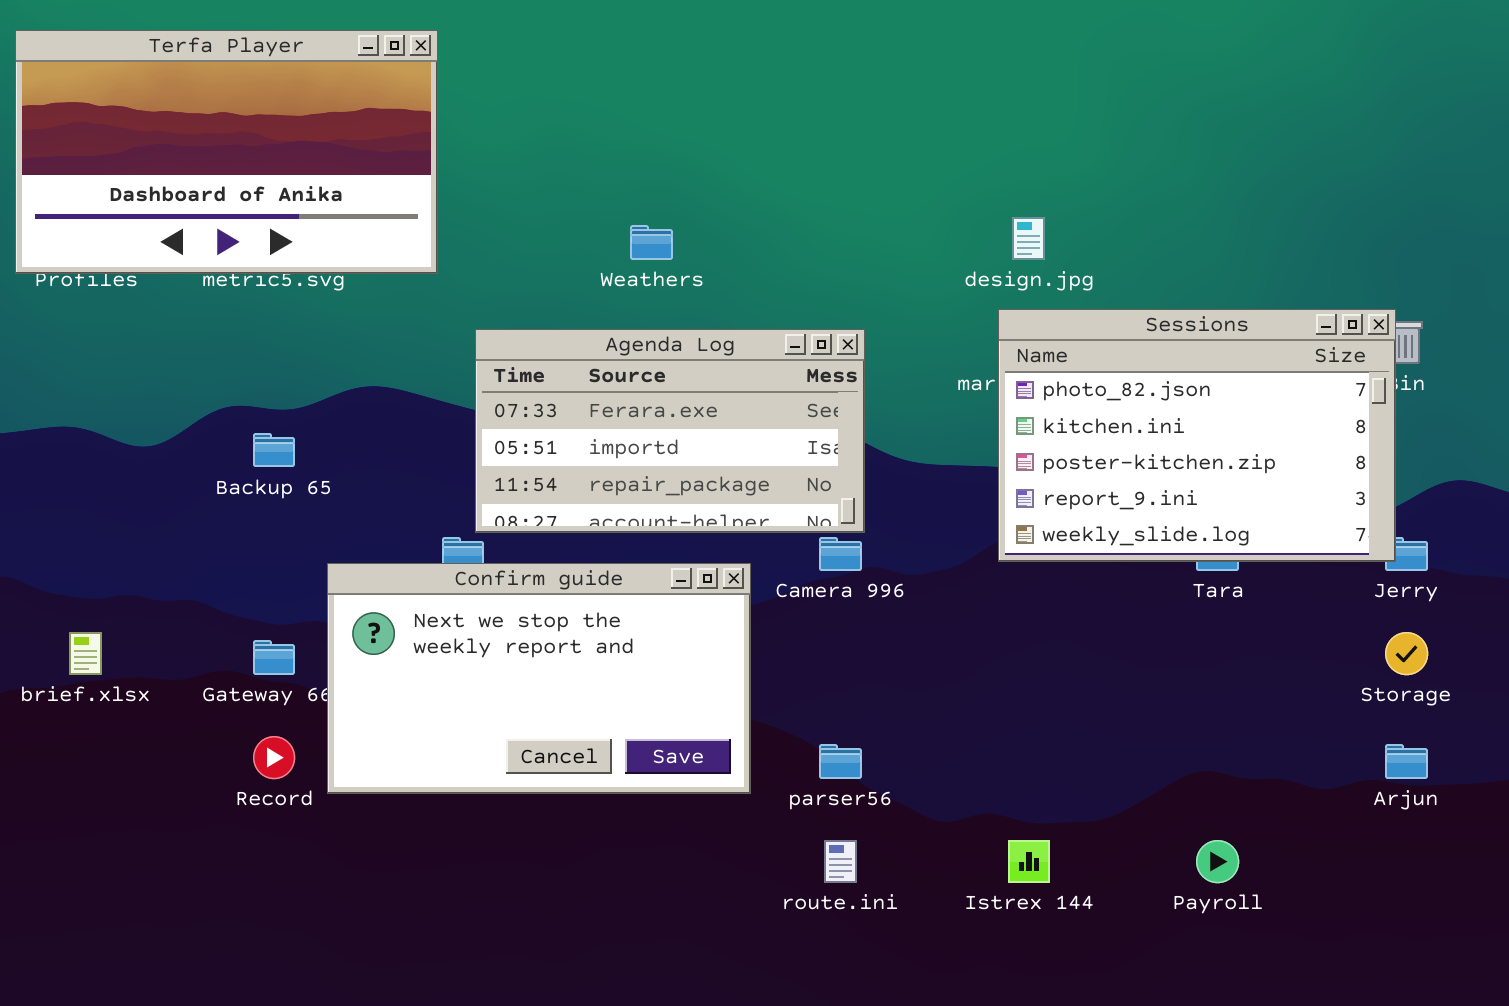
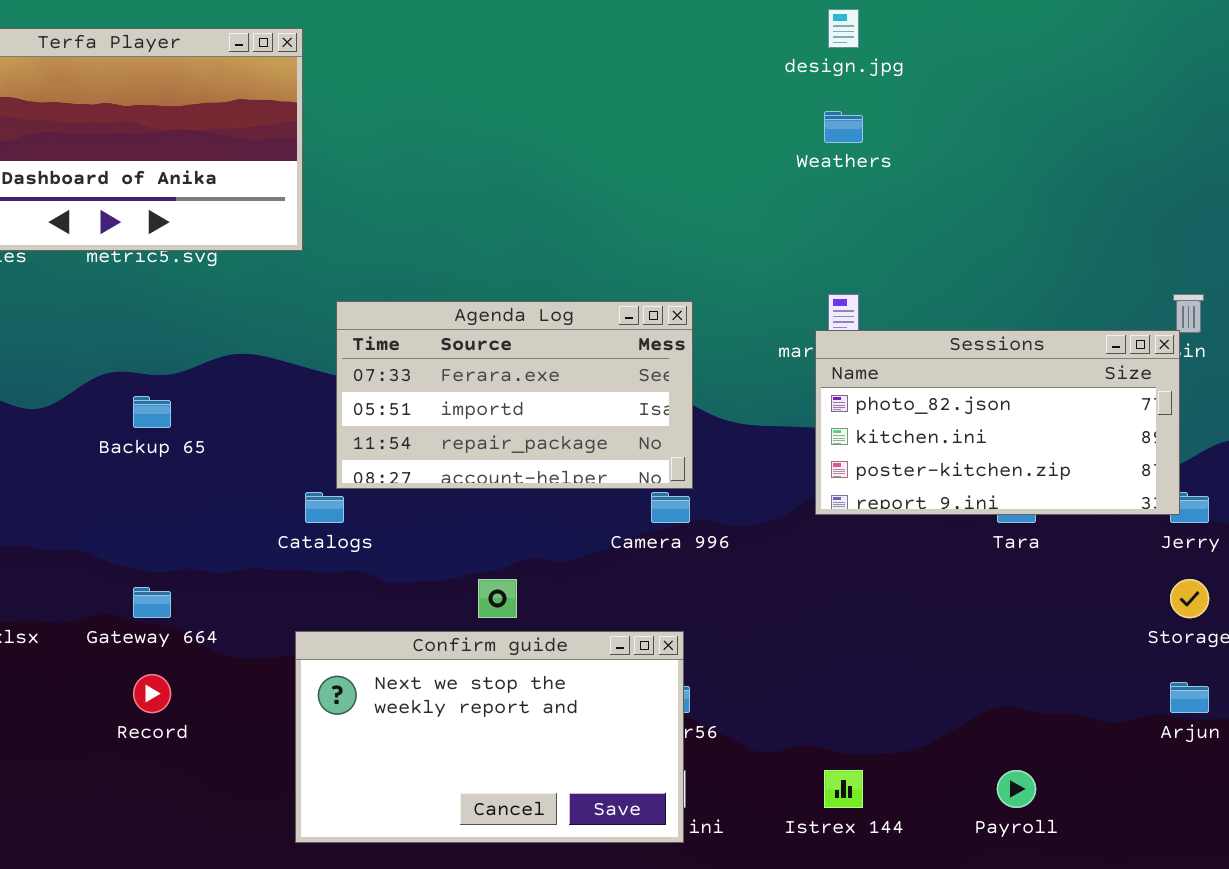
design.jpg: [1012,217,1045,260] -> [828,9,859,48], moved
Weathers: [630,225,673,260] -> [824,111,863,143], moved
Sessions: [998,309,1396,562] -> [815,330,1180,515], resized
Confirm guide: [327,563,751,794] -> [295,631,684,843], moved

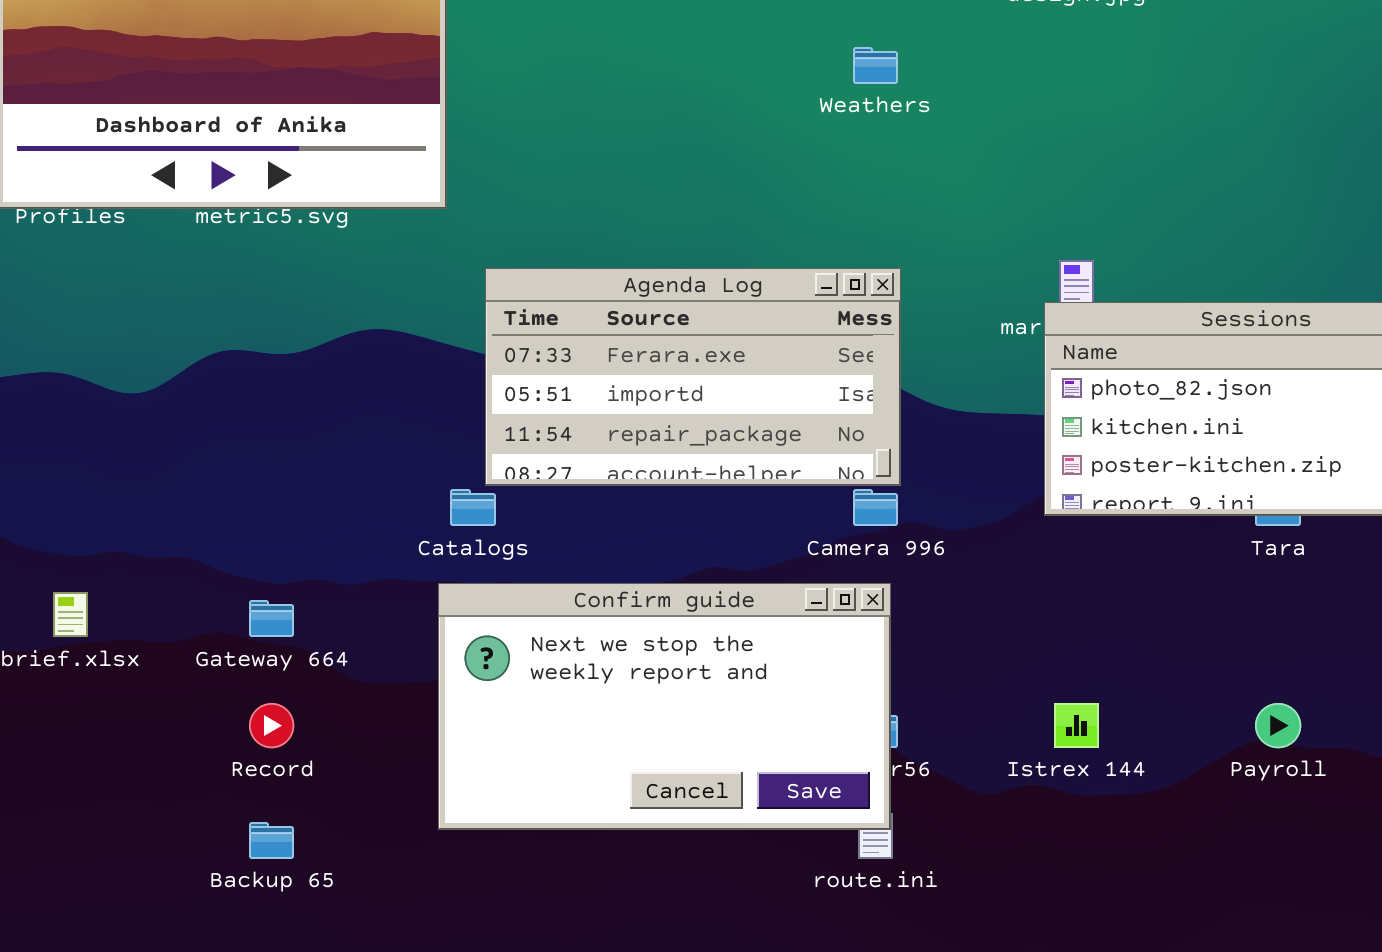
Weathers: [824,111,863,143] -> [853,47,898,84], moved
Backup 65: [133,396,171,428] -> [249,822,294,859], moved
Confirm guide: [295,631,684,843] -> [438,583,891,830], moved
Istrex 144: [824,770,863,808] -> [1054,703,1099,748], moved
Payroll: [997,770,1036,808] -> [1255,703,1301,748], moved

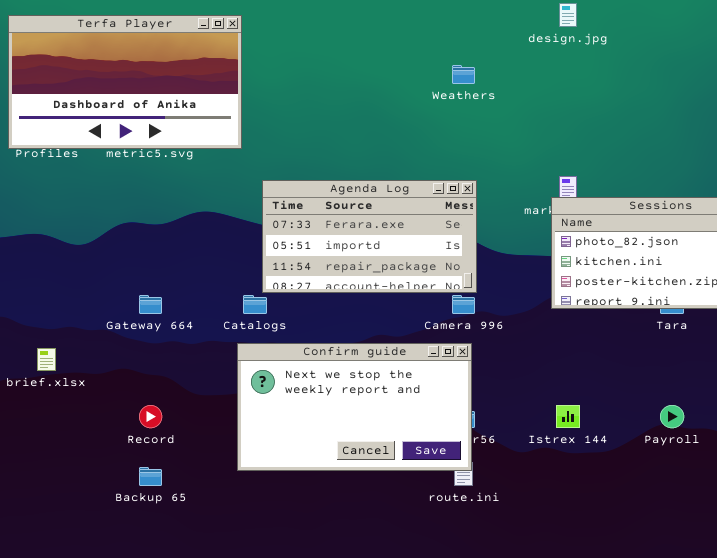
Gateway 664: [249,600,294,637] -> [139,295,162,314], moved

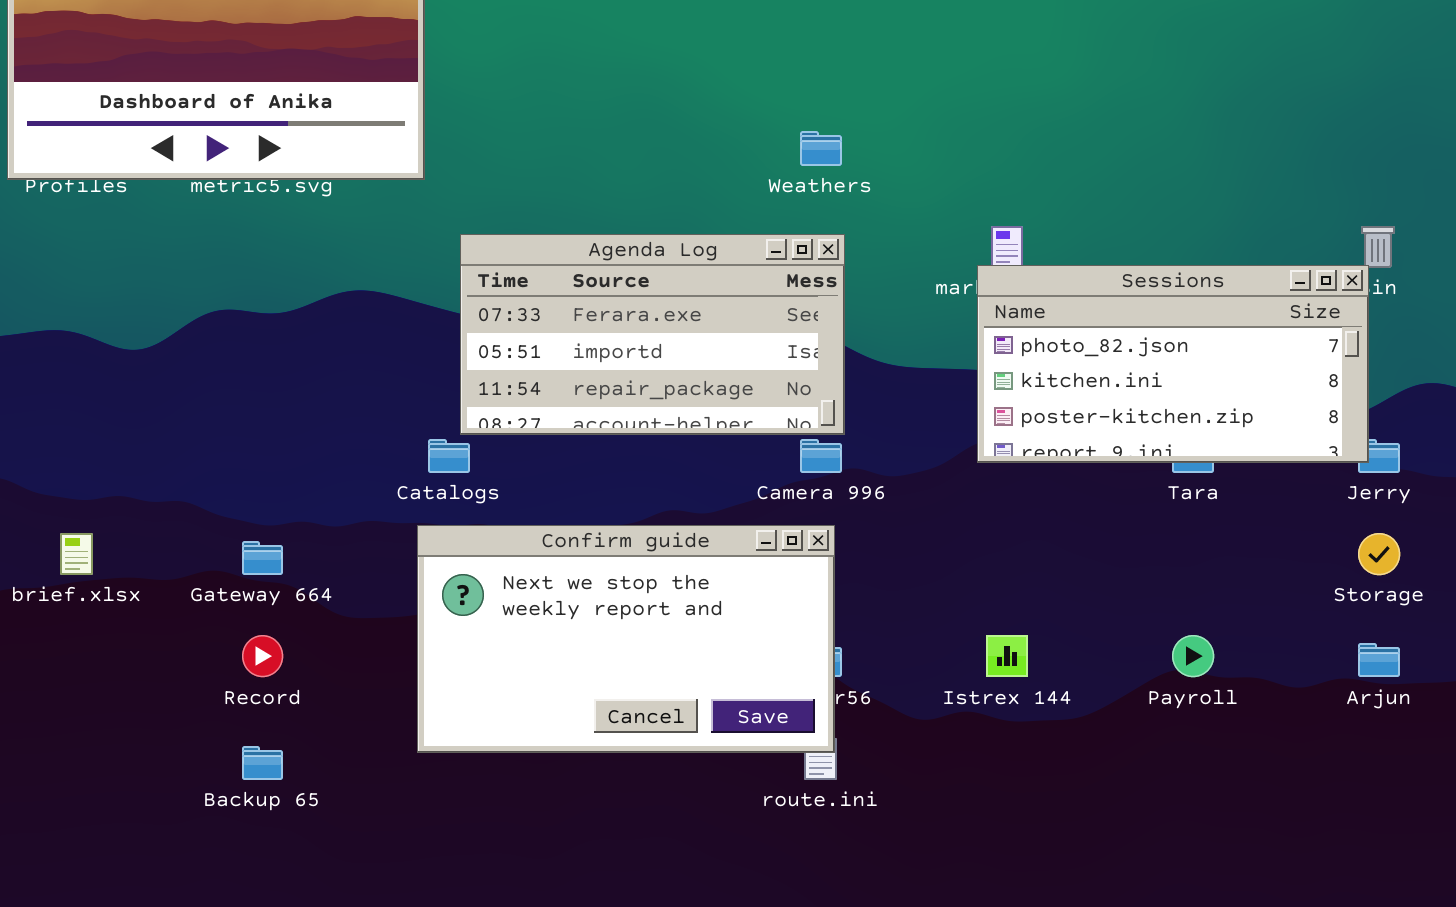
Weathers: [452,65,475,84] -> [800,131,842,166], moved
Gateway 664: [139,295,162,314] -> [242,541,283,575], moved

